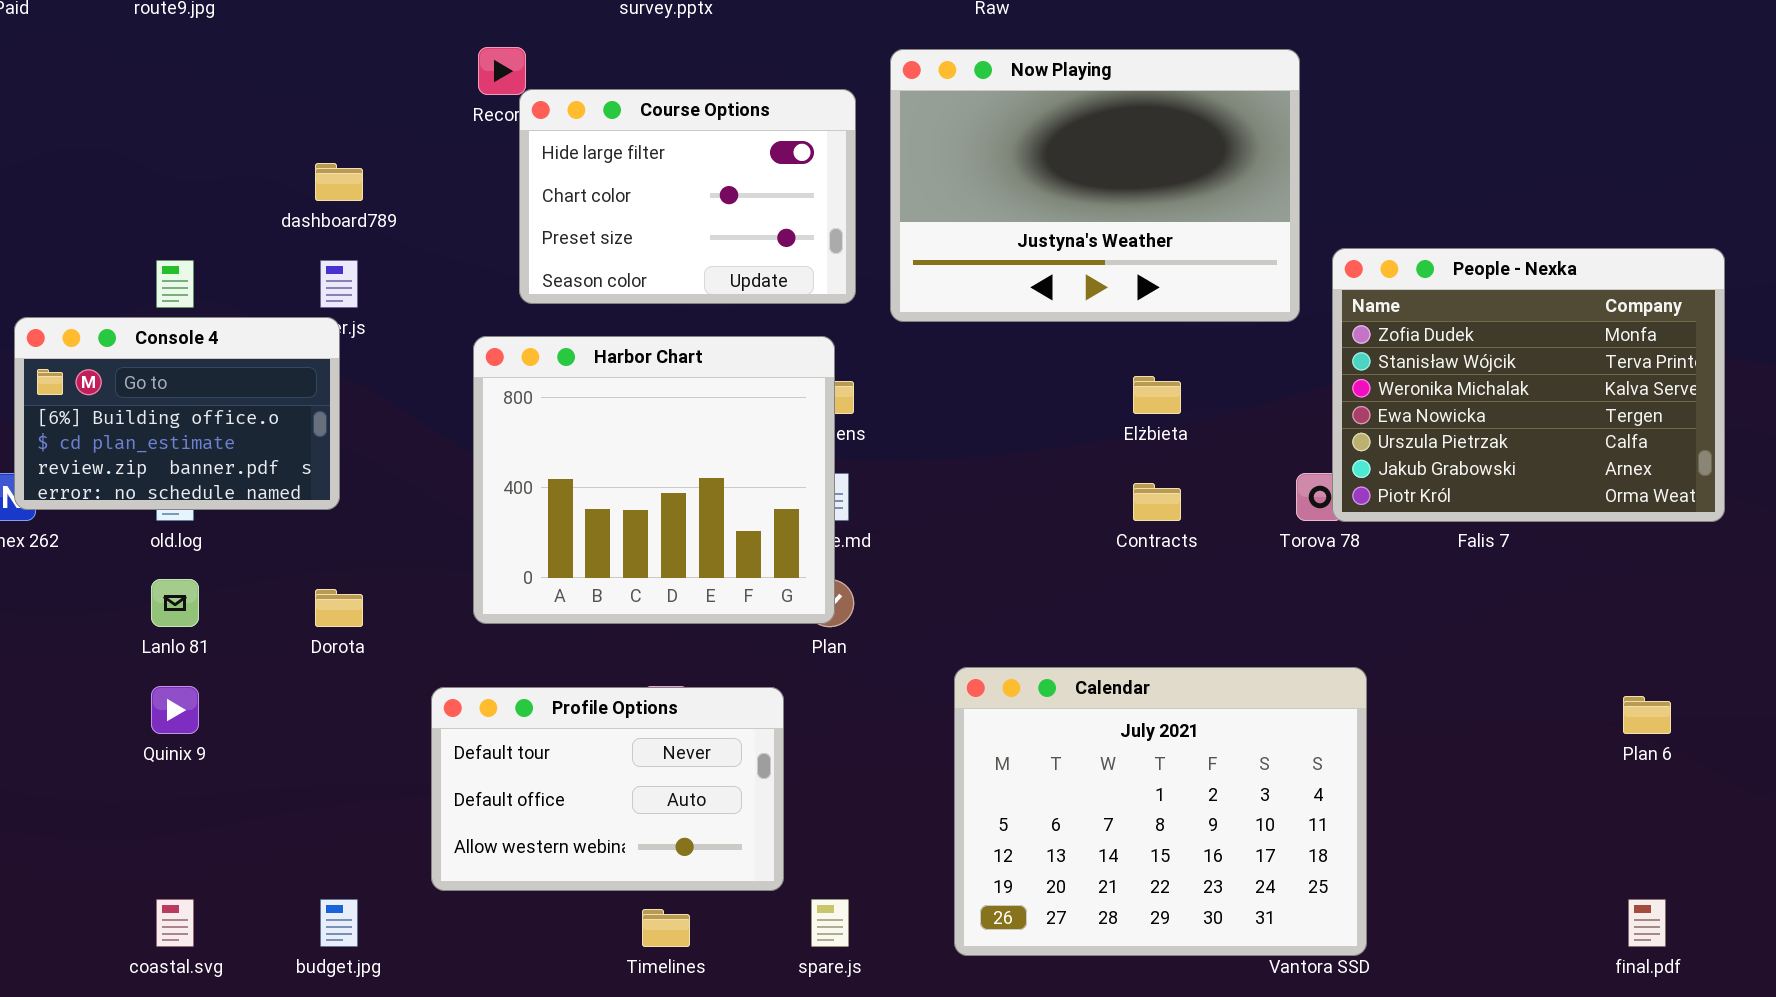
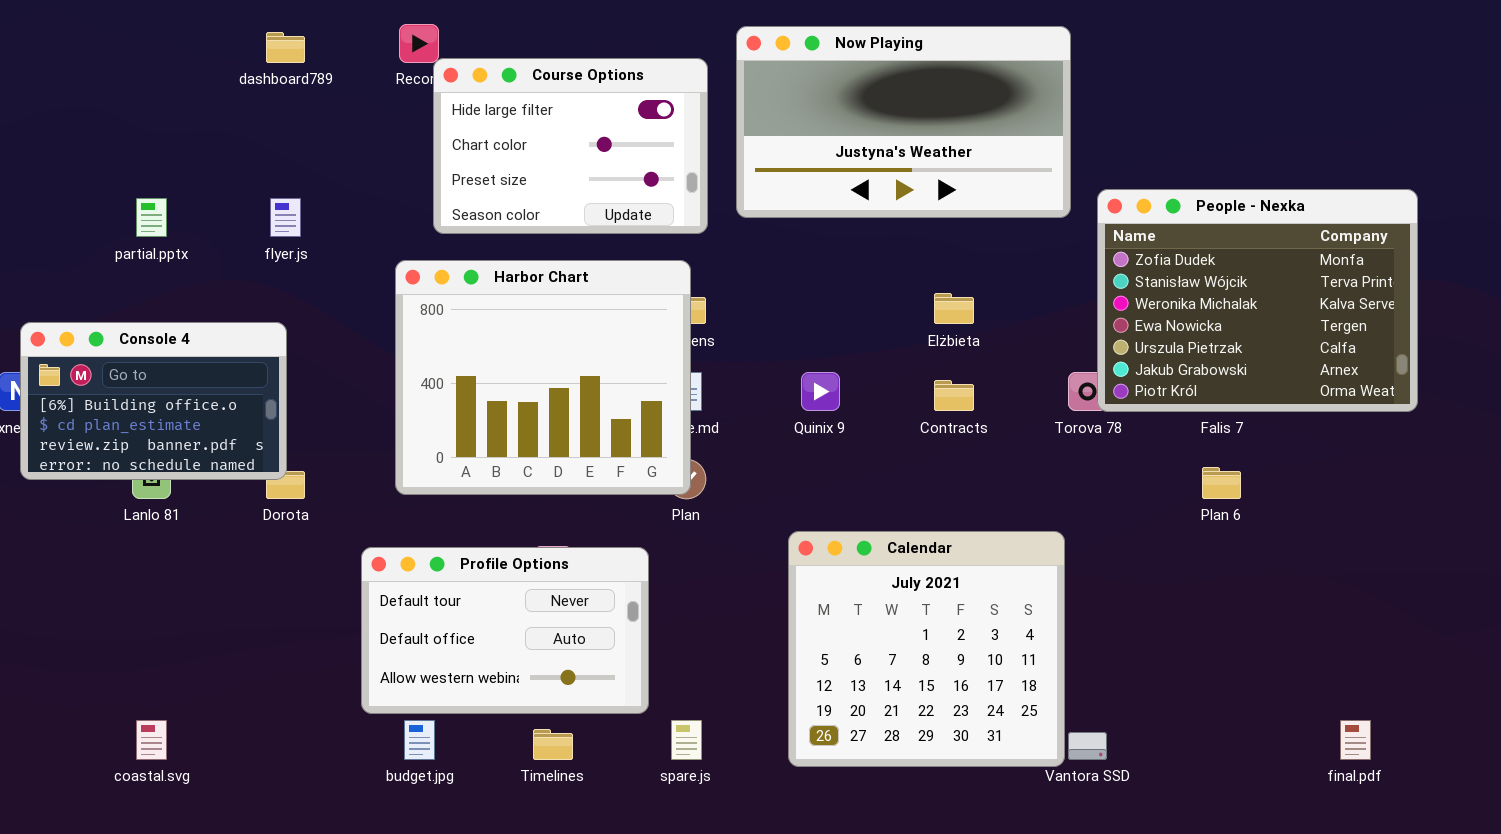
Now Playing: [890,49,1300,322] -> [736,26,1071,218], resized
dashboard789: [315,163,363,201] -> [266,32,305,63], moved
Console 4: [14,317,340,510] -> [20,322,287,480], moved
Calendar: [954,667,1367,956] -> [788,531,1065,767], resized
Quinix 9: [151,686,199,734] -> [801,372,840,411], moved
Plan 6: [1623,696,1671,734] -> [1202,467,1241,499], moved
budget.jpg: [320,899,358,947] -> [404,720,435,760], moved

